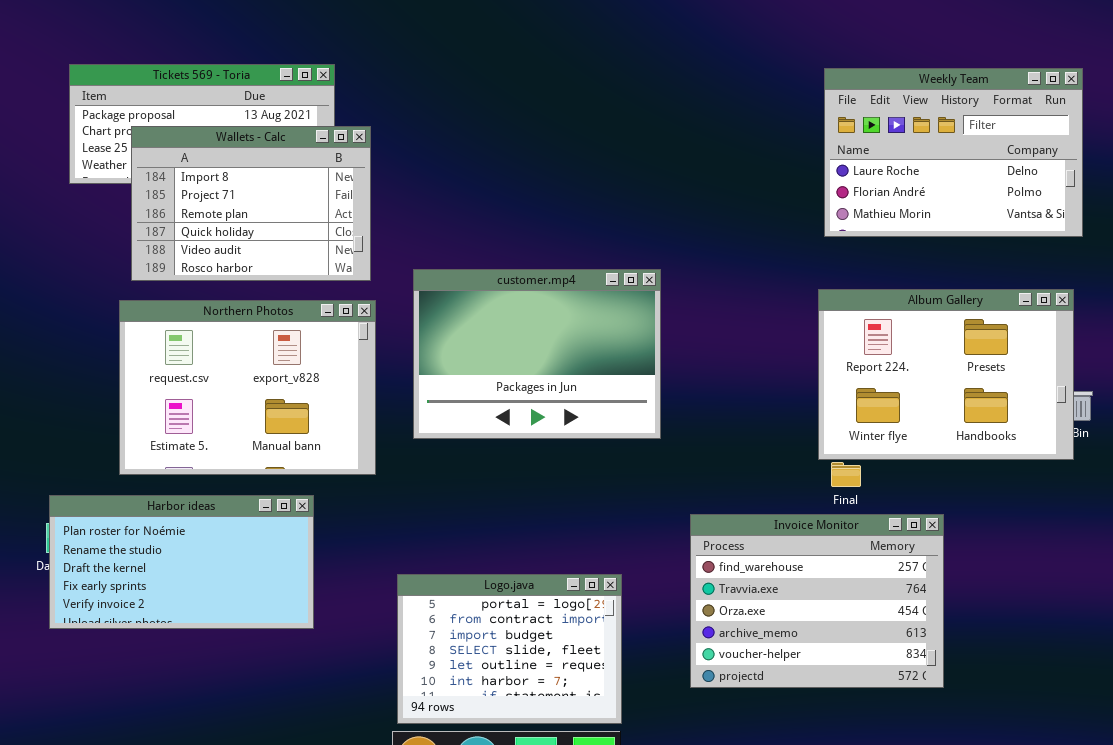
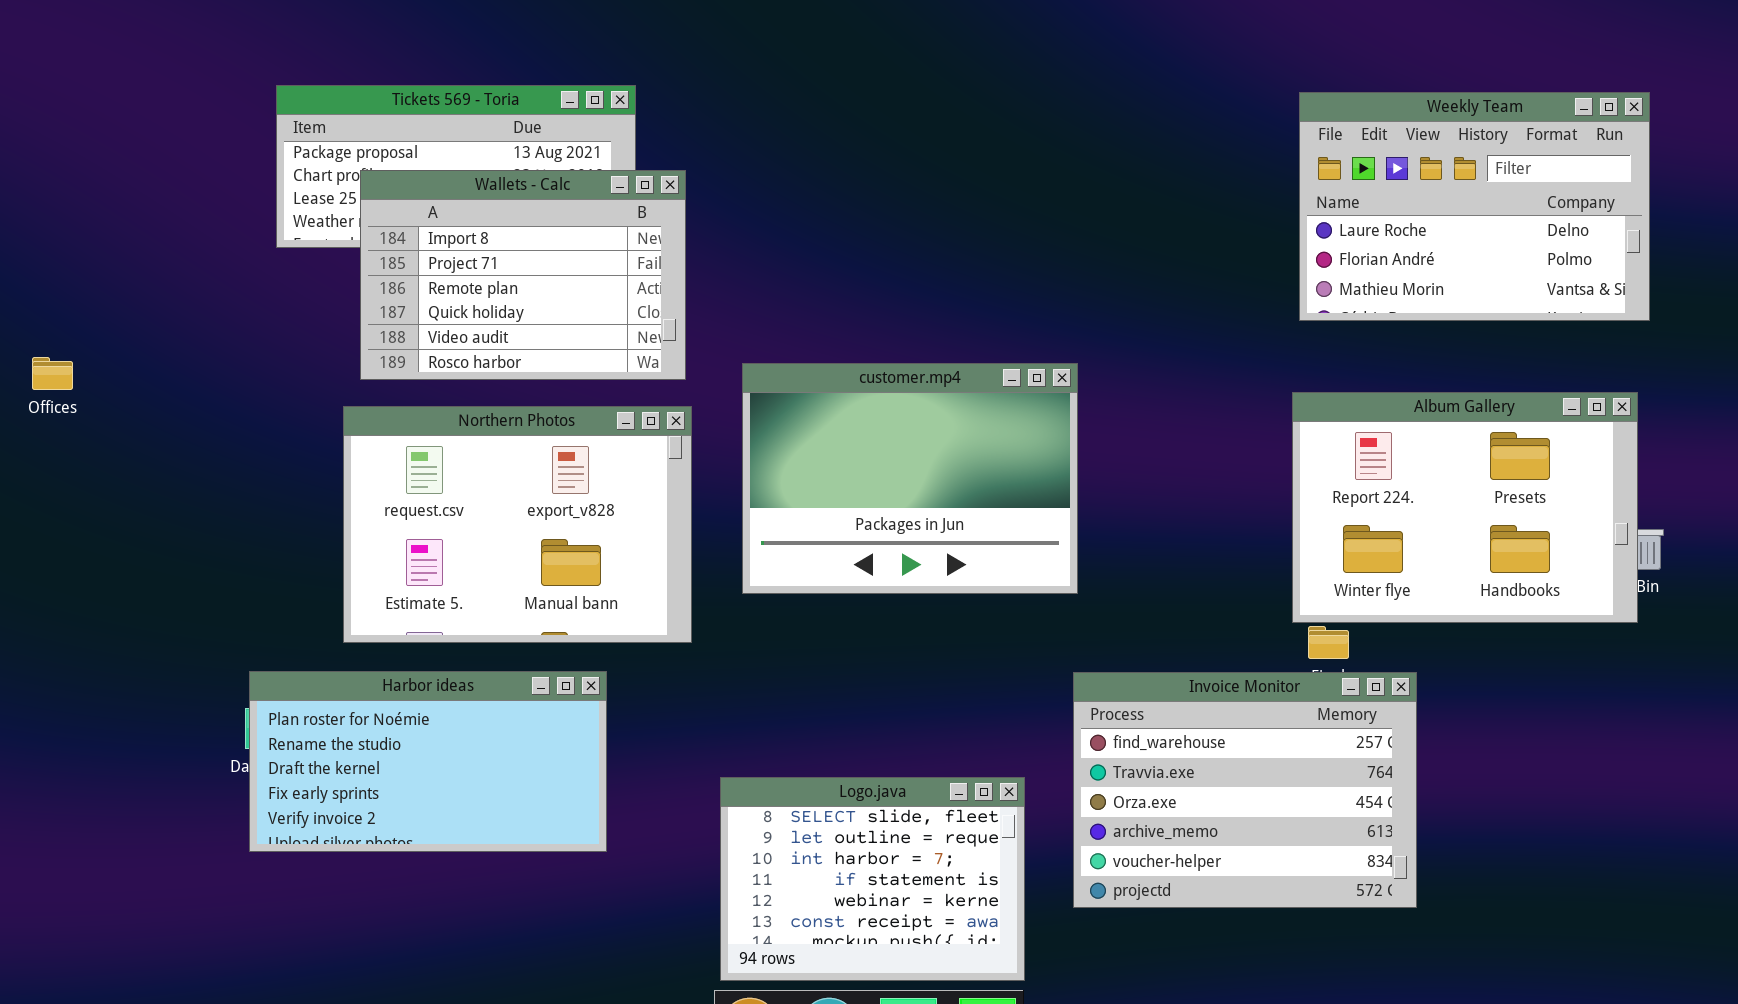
Invoice Monitor: [690,514,944,688] -> [1073,672,1417,908], moved
Logo.java: [397,574,622,724] -> [720,777,1025,981], scrolled down 3 rows

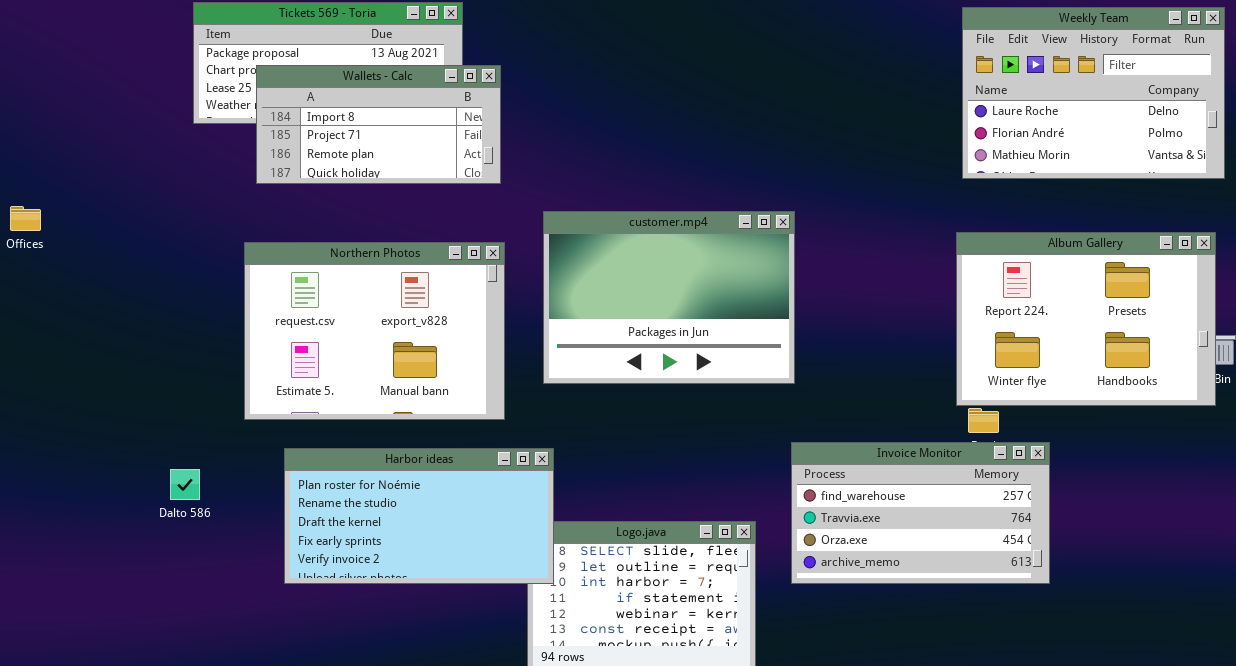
Wallets - Calc: [360,170,686,380] -> [256,65,501,184], resized
Harbor ideas: [249,671,607,852] -> [284,448,554,584], moved
Invoice Monitor: [1073,672,1417,908] -> [791,442,1050,584], resized

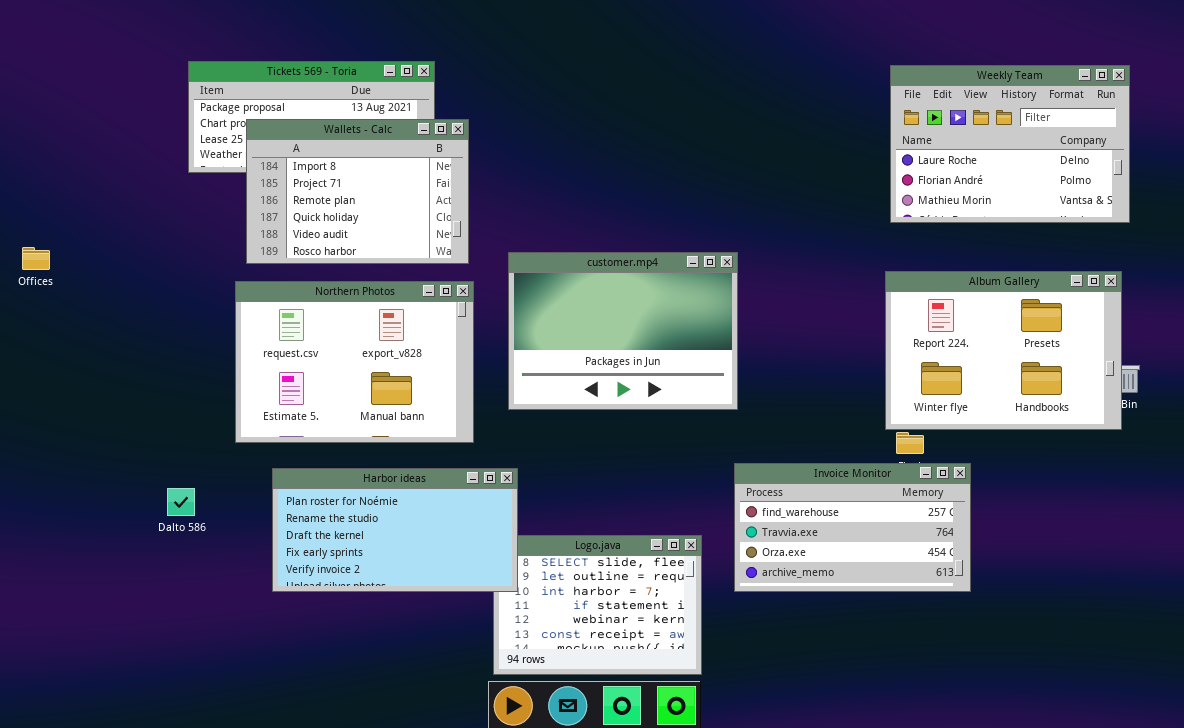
Wallets - Calc: [256,65,501,184] -> [246,119,469,264], resized

